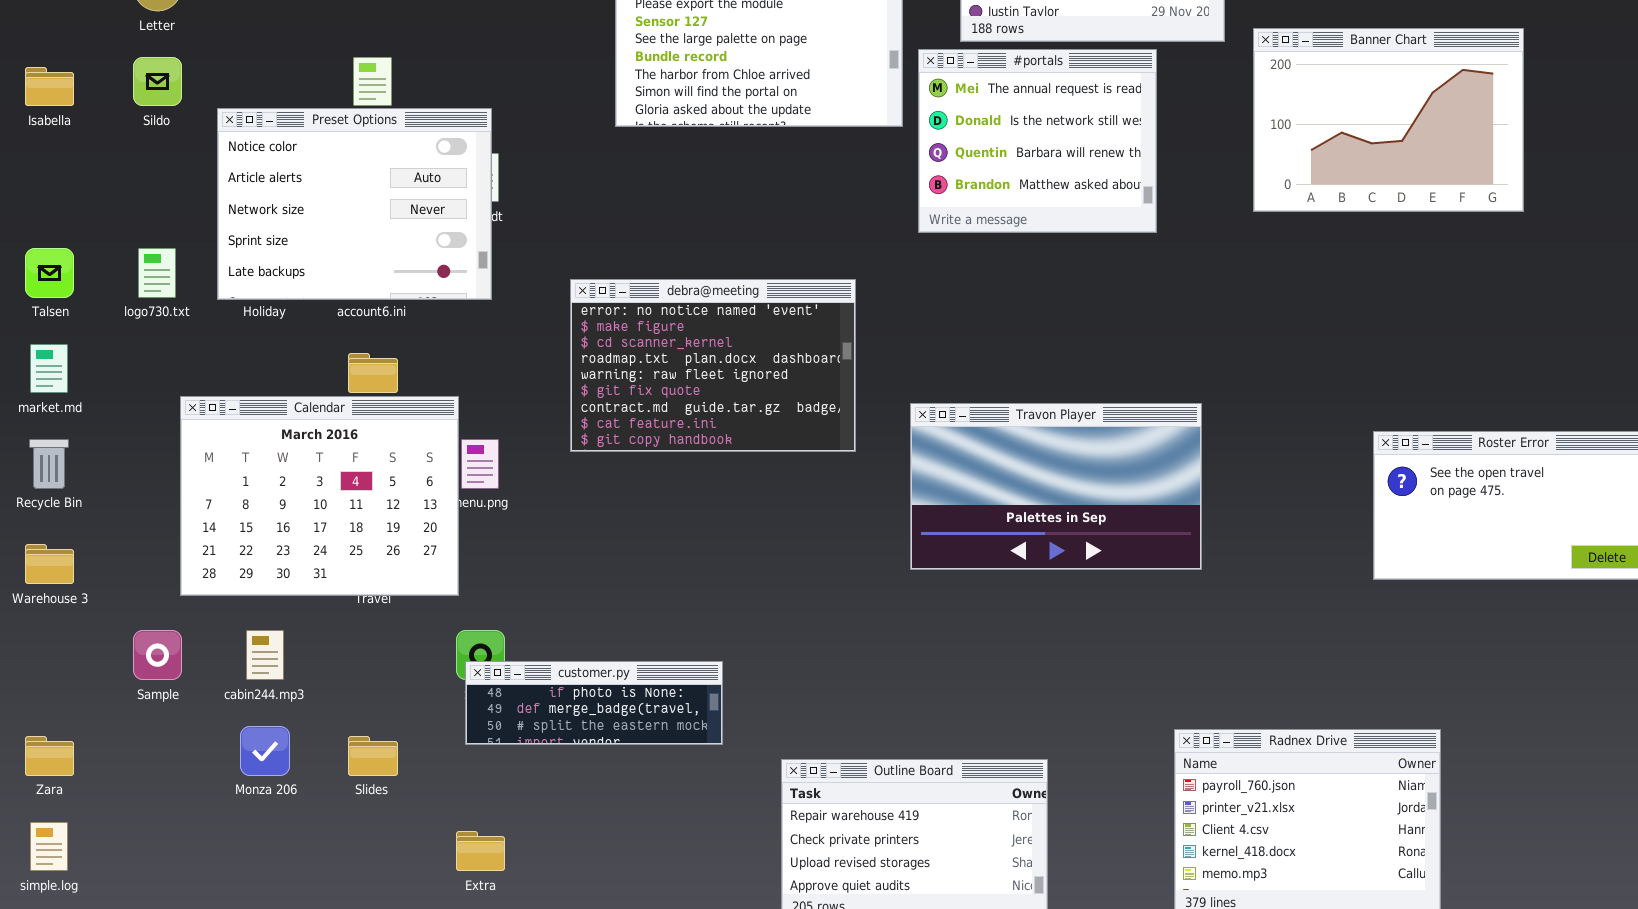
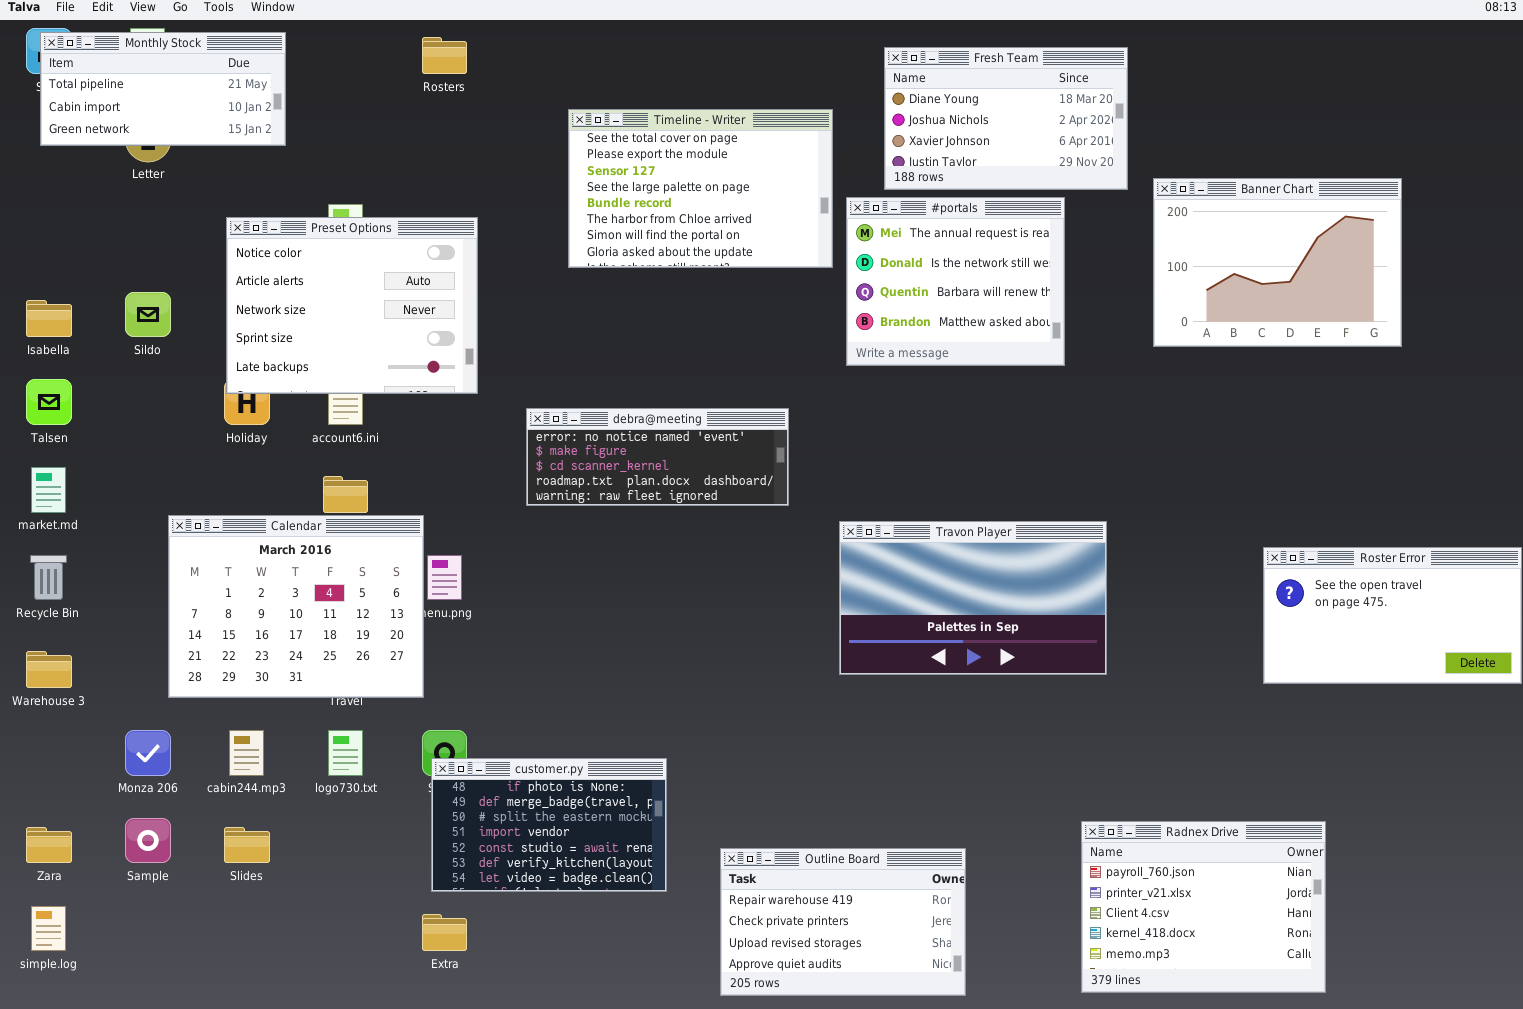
Sildo: [133,57,182,106] -> [125,292,171,337], moved
Isabella: [25,67,74,106] -> [26,300,72,337], moved
Preset Options: [217,108,492,300] -> [226,217,478,394], moved
logo730.txt: [138,248,176,298] -> [328,730,363,776], moved
debra@meeting: [570,279,856,452] -> [526,408,789,506], resized
Sample: [133,630,182,680] -> [125,818,171,863], moved
customer.py: [465,661,723,745] -> [431,758,667,892], resized
Monza 206: [240,726,290,776] -> [125,730,171,776], moved
Slides: [348,736,398,776] -> [224,827,270,863], moved

